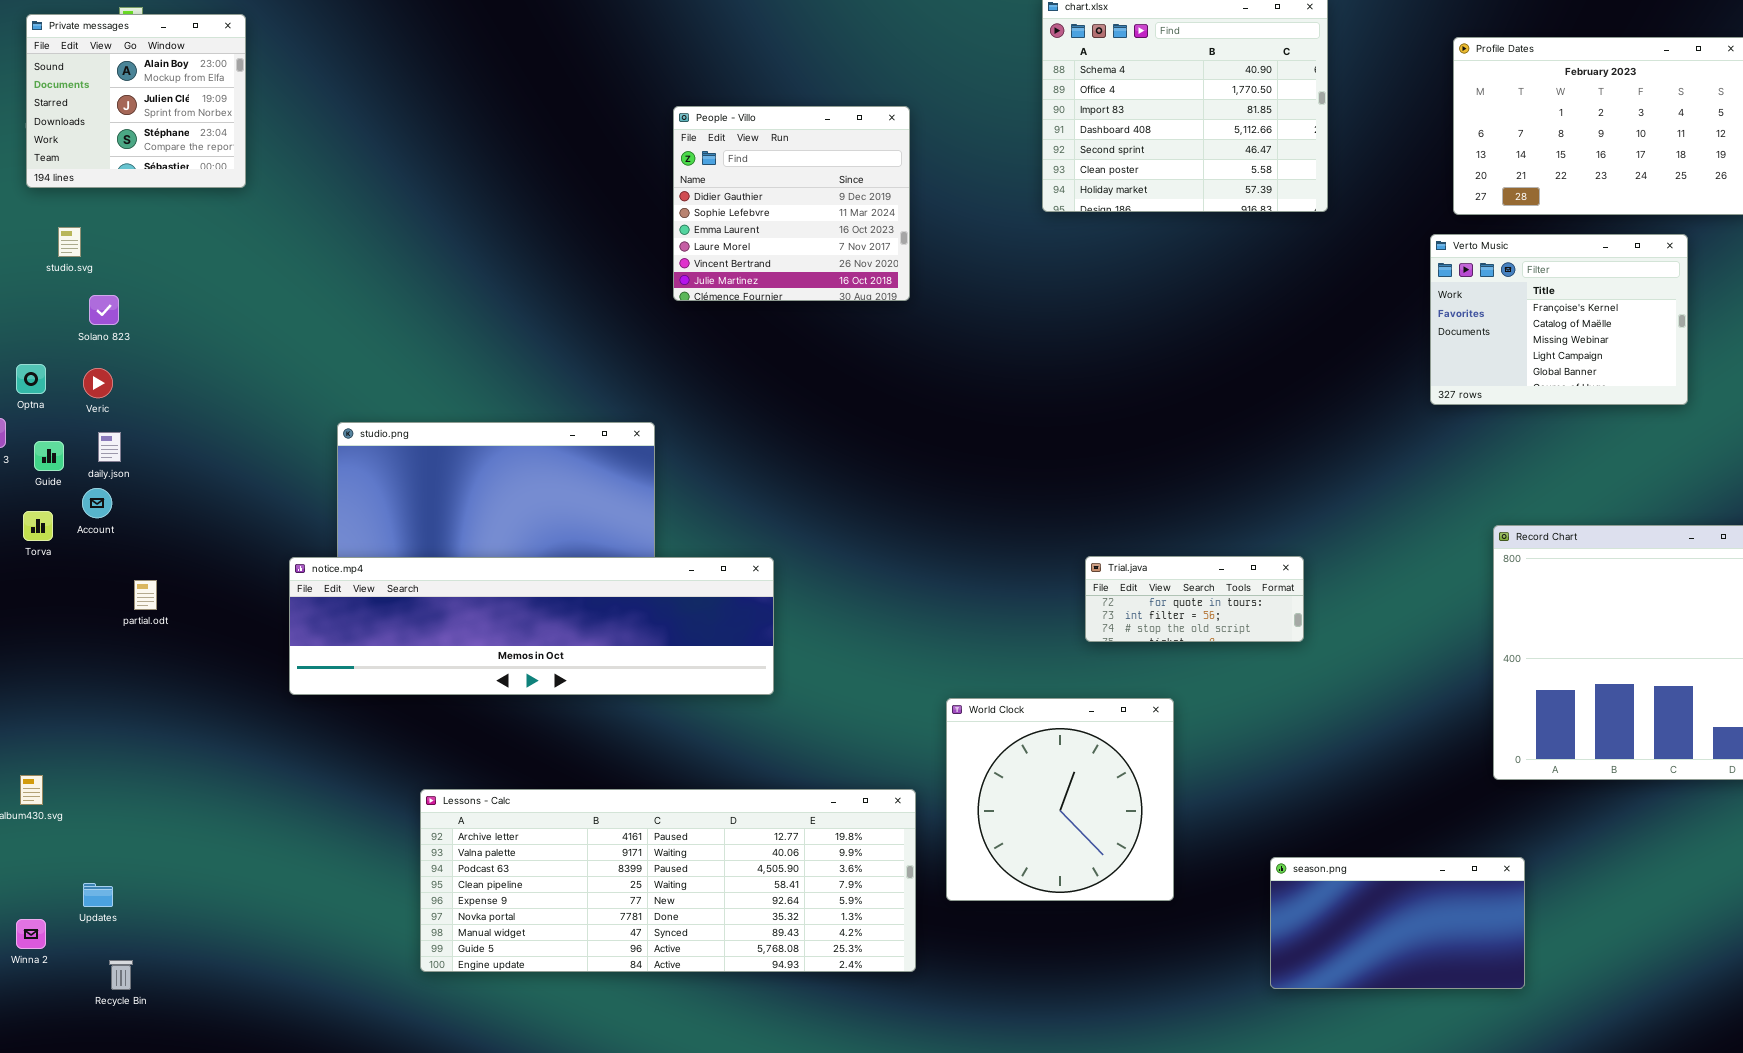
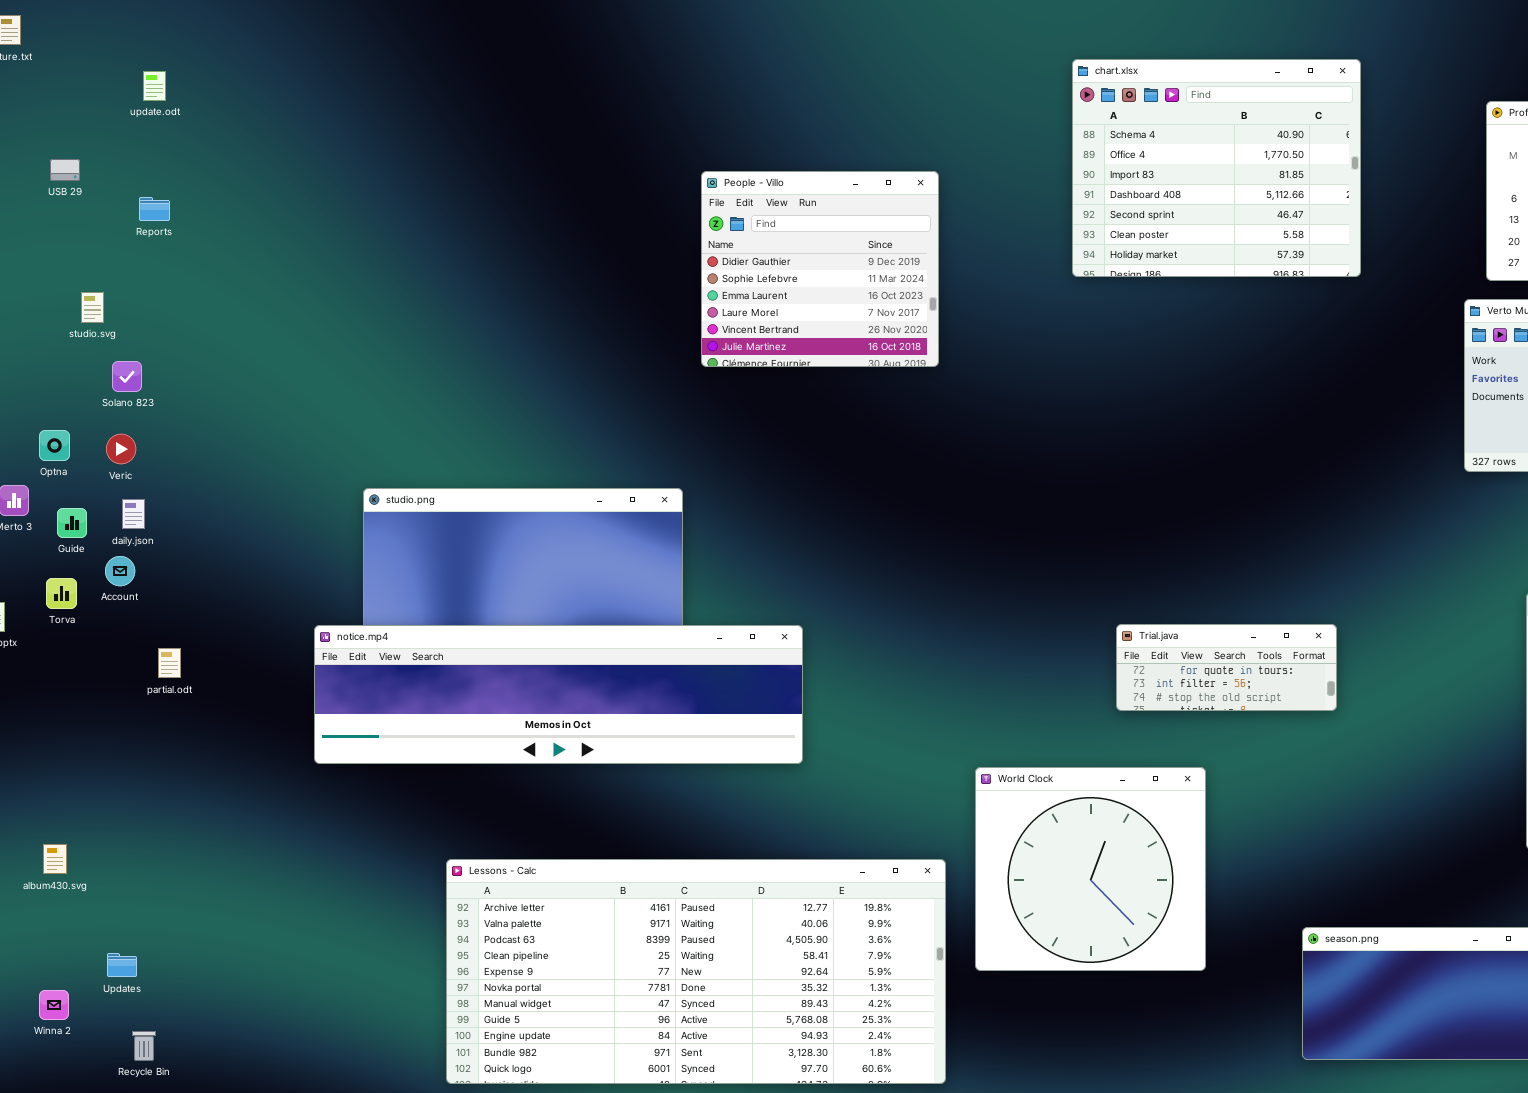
Private messages: [26,14,246,188] -> none, closed
Lessons - Calc: [420,789,916,972] -> [446,859,946,1084], resized

